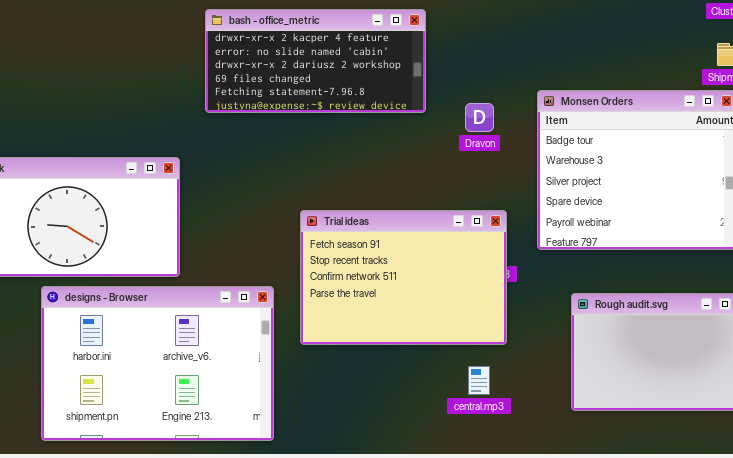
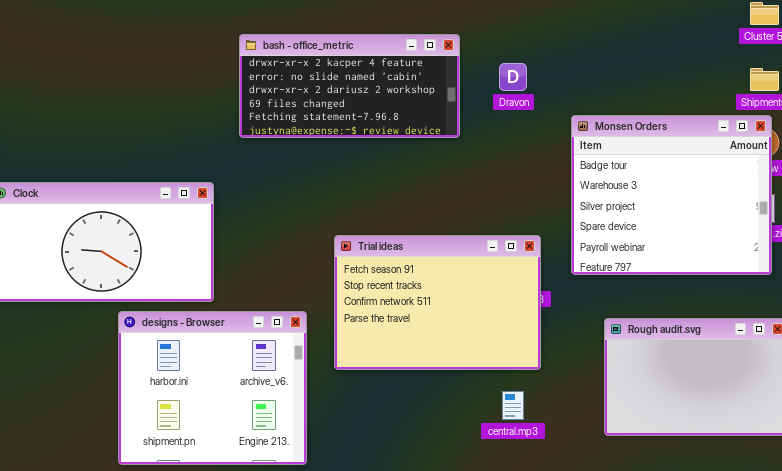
Dravon: [465,103,494,132] -> [499,63,527,91], moved
designs - Browser: [41,286,274,441] -> [118,311,307,465], resized

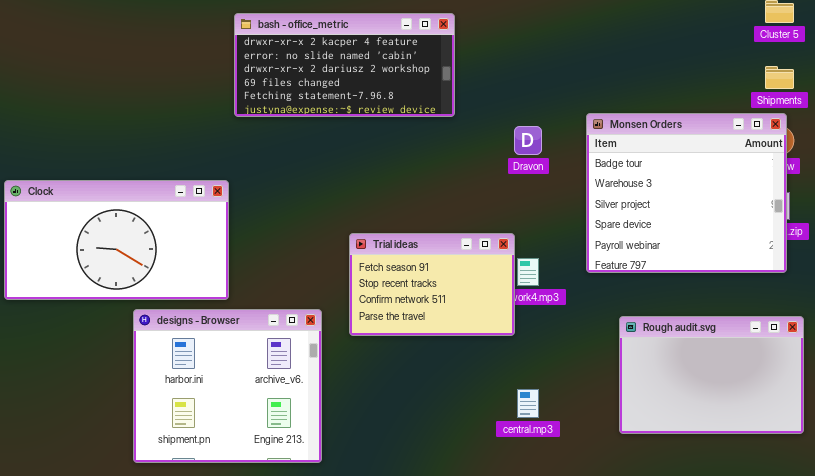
bash - office_metric: [239,34,460,138] -> [234,13,455,117], moved
Dravon: [499,63,527,91] -> [514,126,542,155], moved
Trial ideas: [334,235,541,370] -> [349,233,515,336], resized

